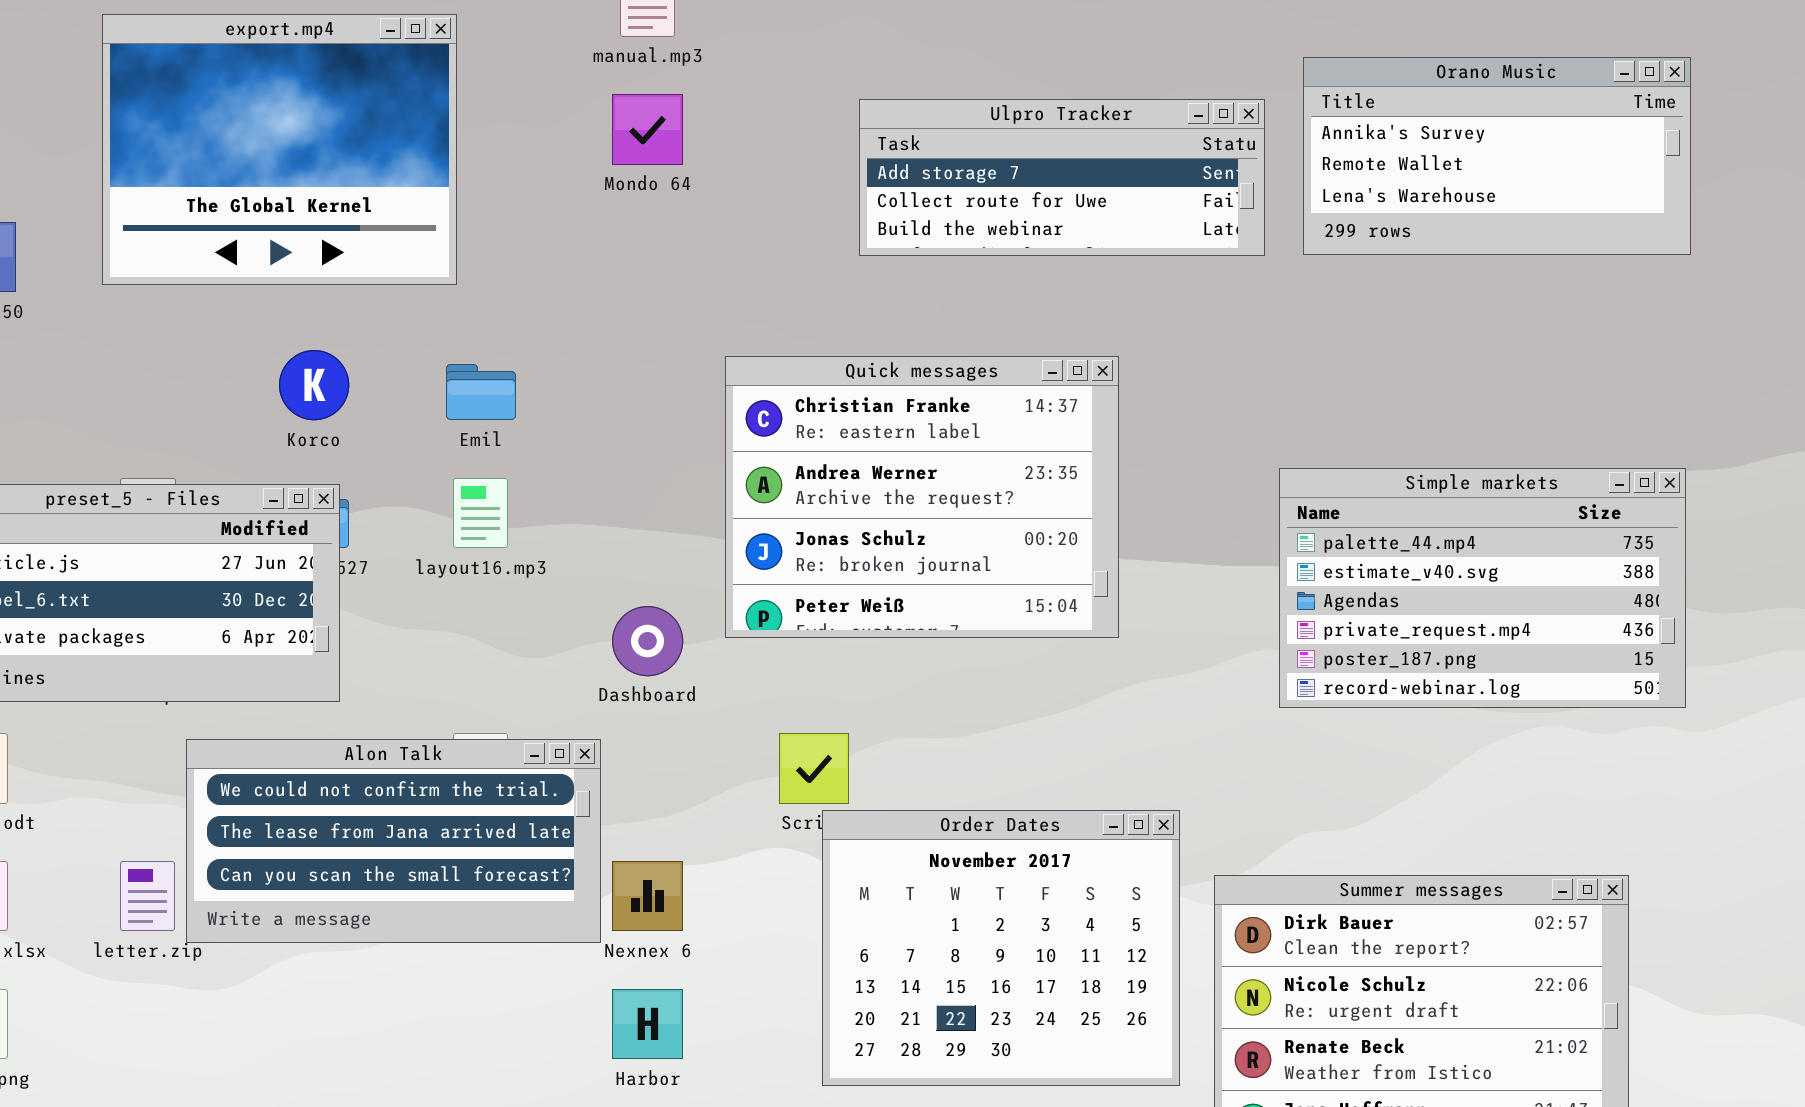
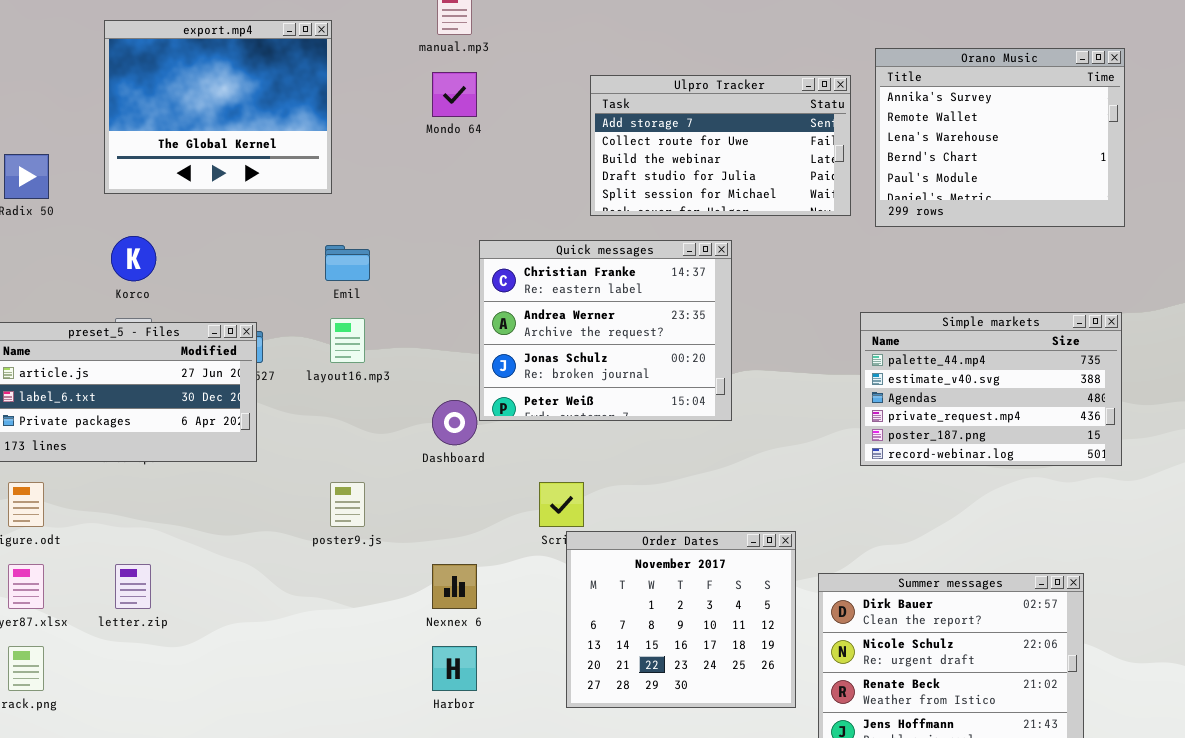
Orano Music: [1303,57,1691,255] -> [875,48,1125,227], resized
Ulpro Tracker: [859,99,1265,256] -> [590,75,851,216], resized
Korco: [279,350,349,420] -> [111,236,156,281], moved
Quick messages: [725,356,1119,638] -> [479,240,732,421], moved
Alon Talk: [186,739,601,943] -> none, closed

